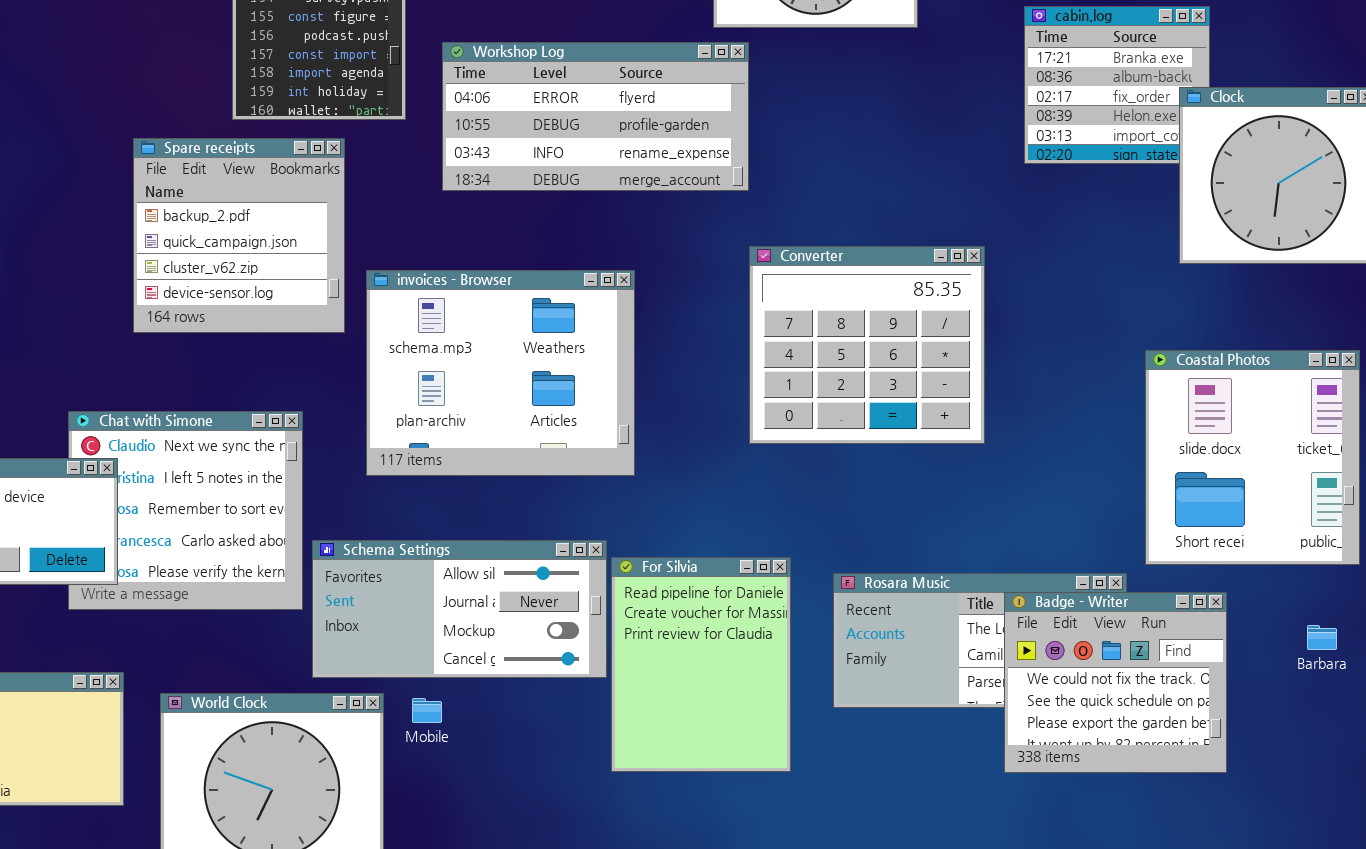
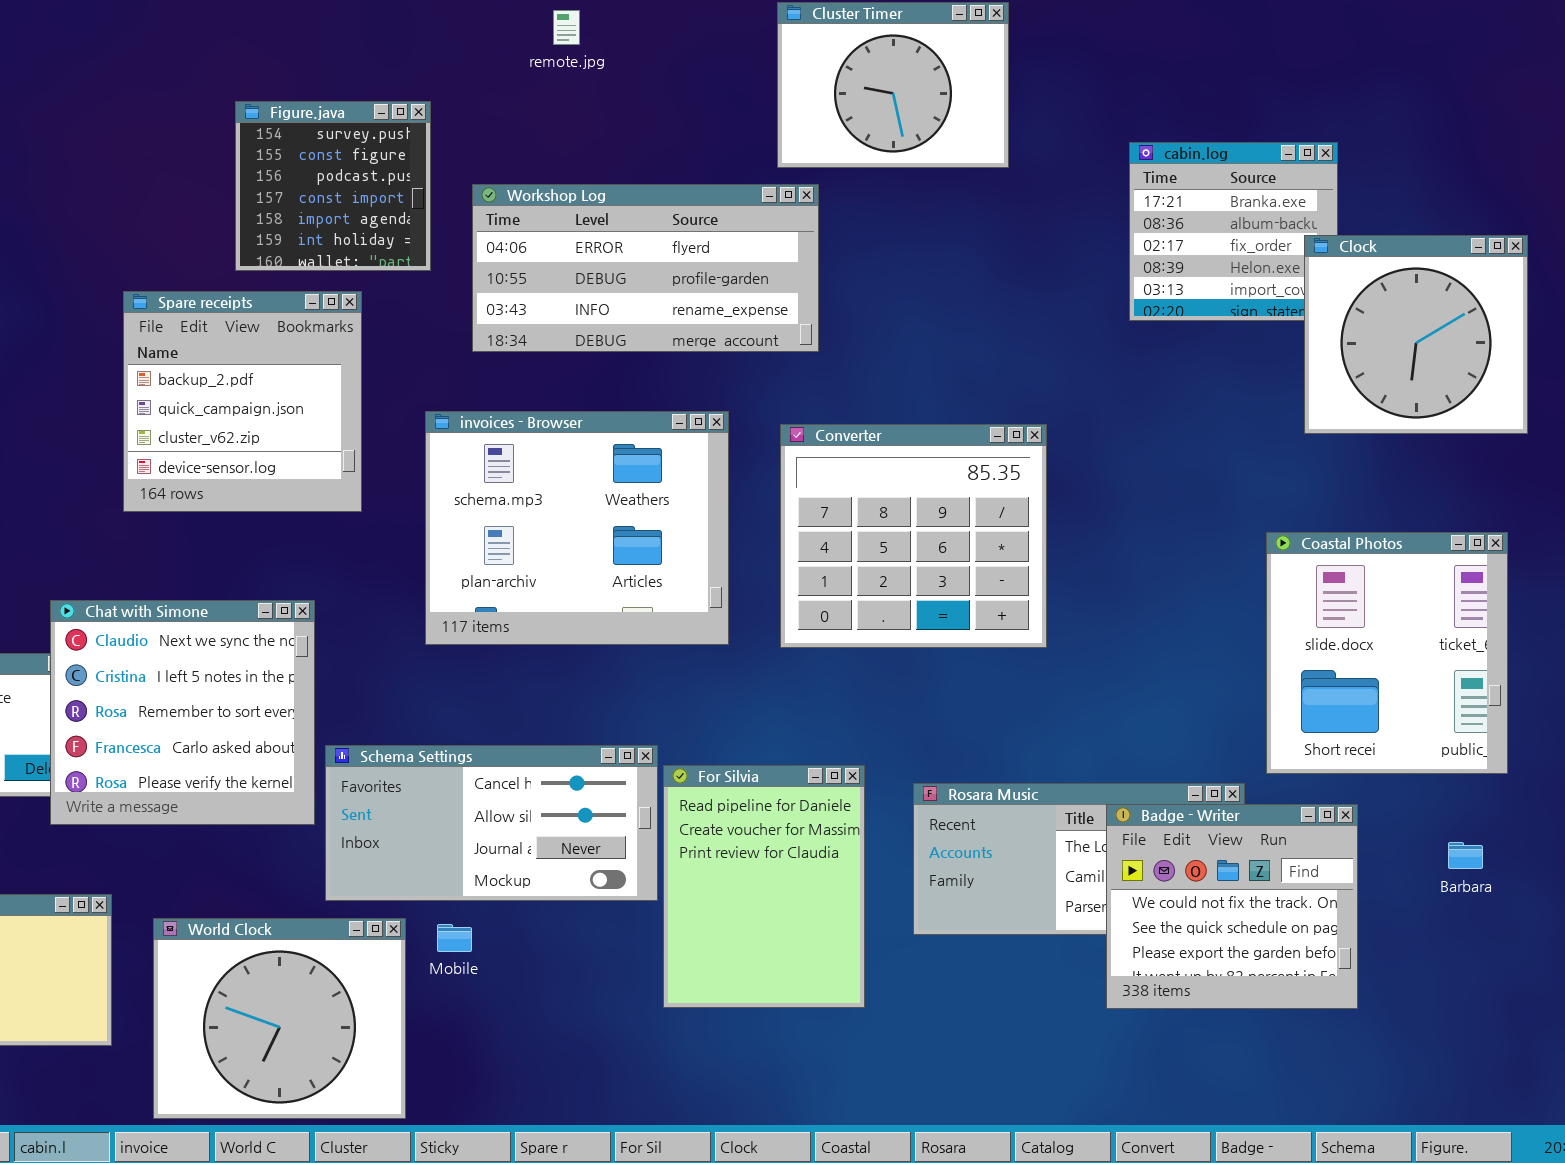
Converter: [749,246,985,444] -> [780,424,1047,648], moved
invoices - Browser: [366,270,635,476] -> [425,411,729,645], moved
Chat with Simone: [68,411,303,610] -> [50,600,315,825], raised
Schema Settings: [312,540,607,678] -> [325,745,658,901], scrolled up 1 row

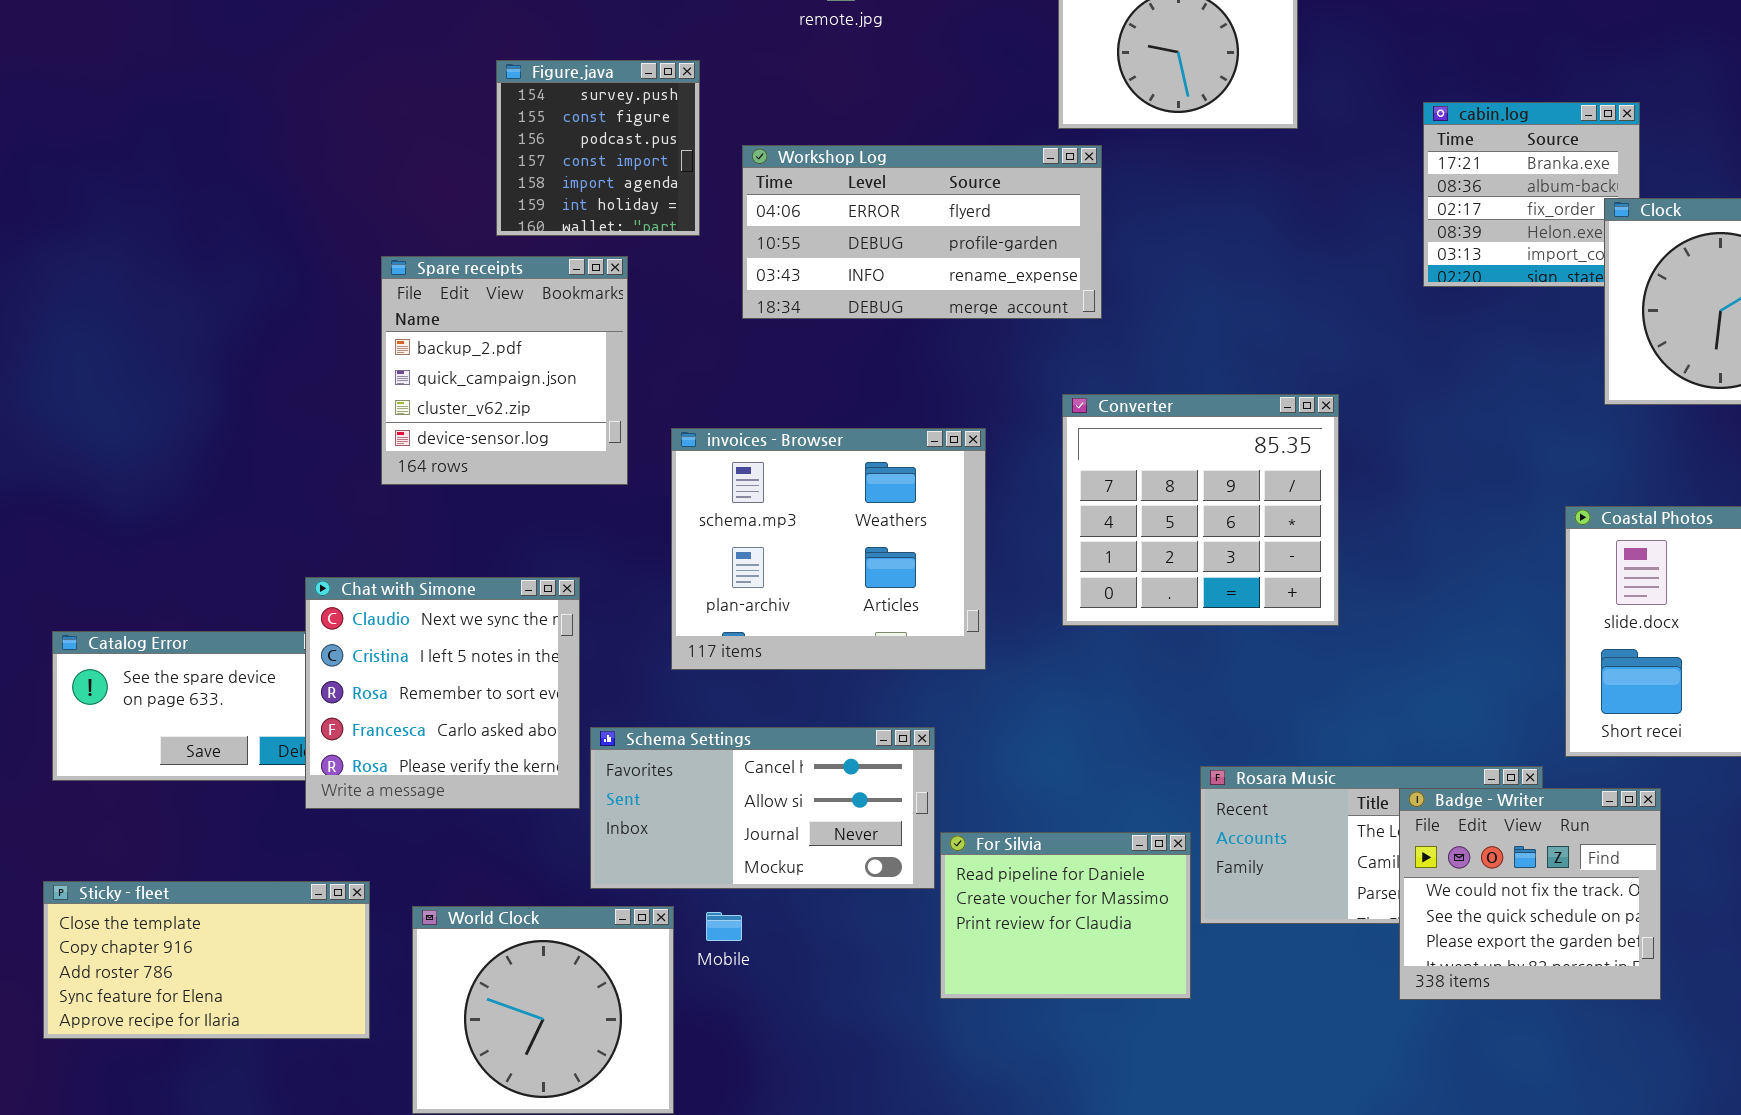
invoices - Browser: [425,411,729,645] -> [671,428,986,670], moved
For Silvia: [663,765,865,1008] -> [940,832,1191,999], resized

